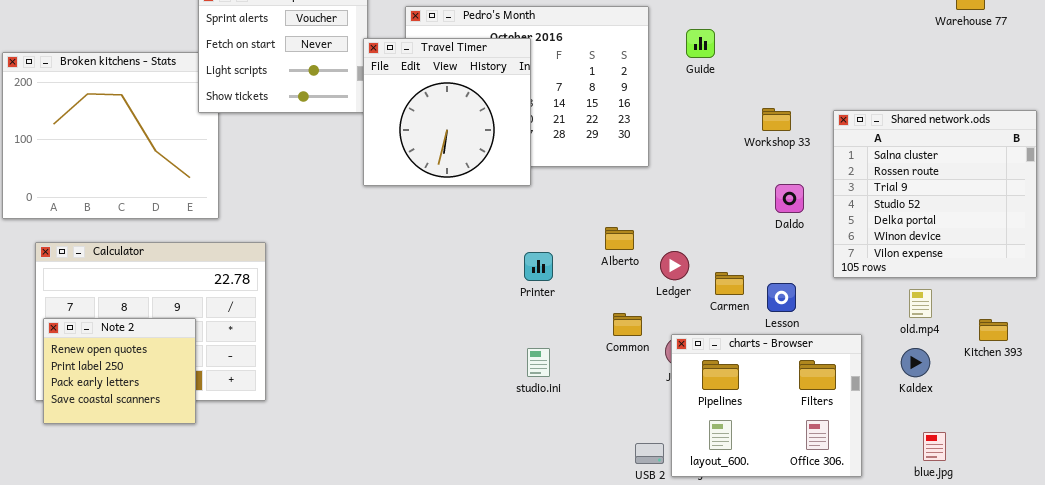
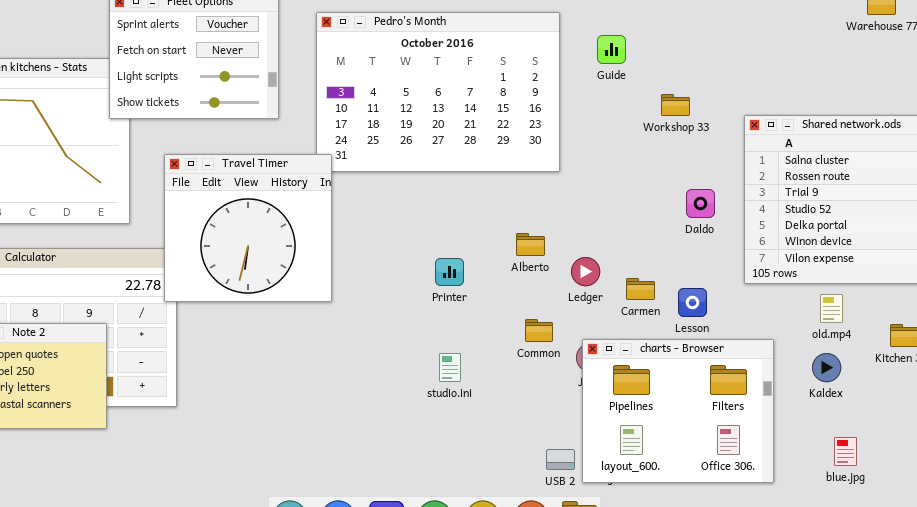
Travel Timer: [363,38,531,186] -> [164,154,332,302], moved
Workshop 33: [762,108,791,131] -> [661,94,690,116], moved

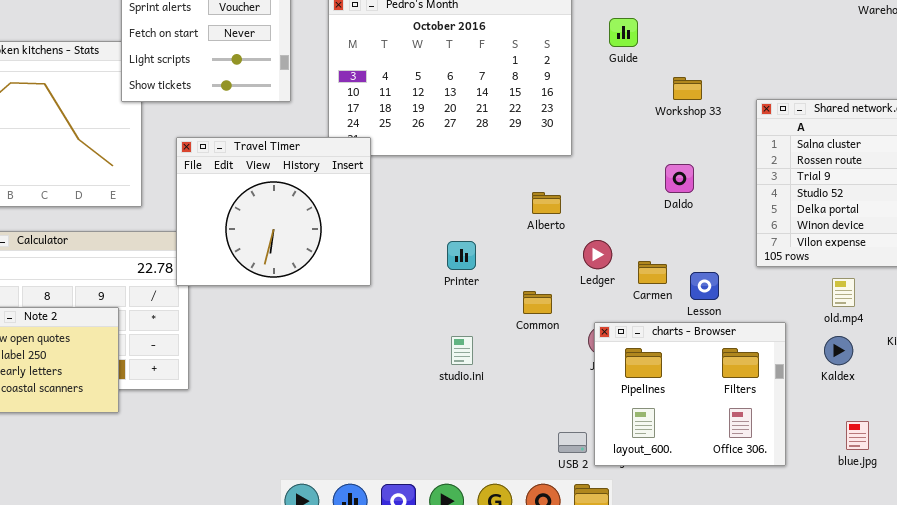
Travel Timer: [164,154,332,302] -> [176,137,371,286], resized
Daldo: [686,189,715,218] -> [665,164,694,193], moved
Alberto: [516,233,545,256] -> [532,192,561,214], moved
Common: [525,319,553,342] -> [523,291,552,314], moved

